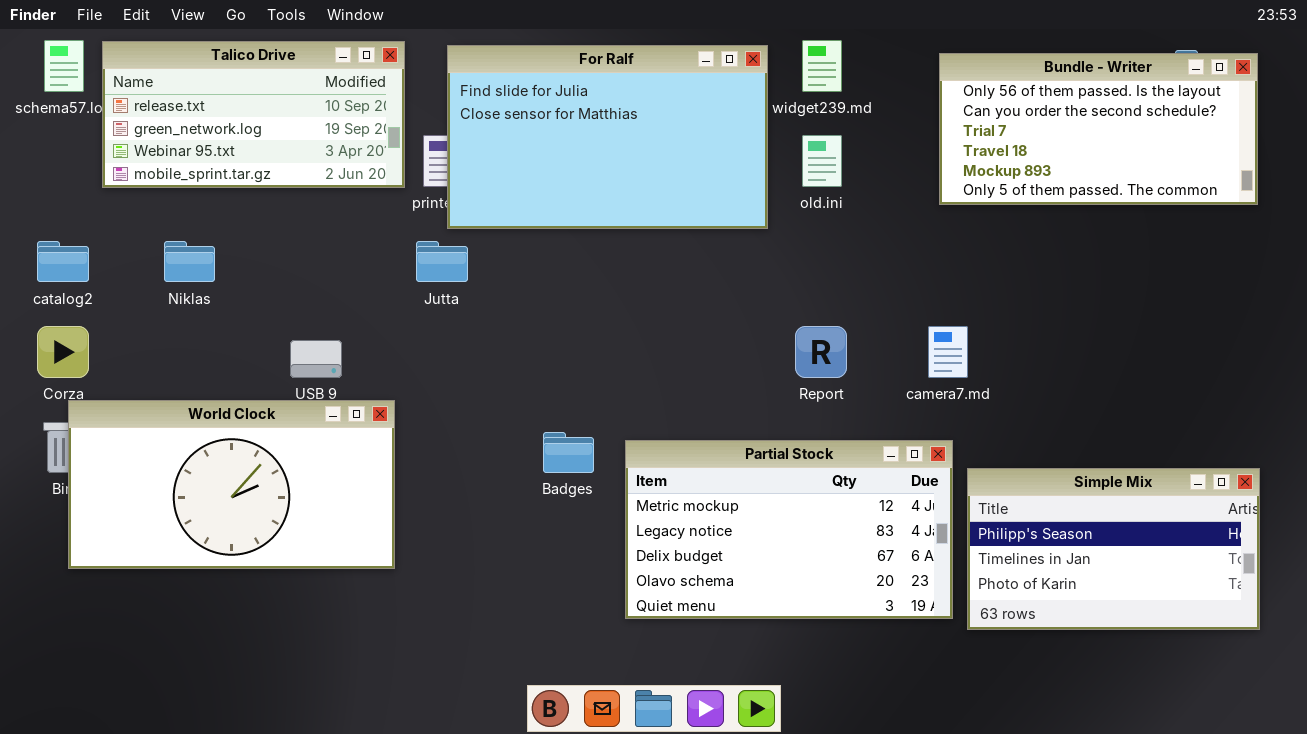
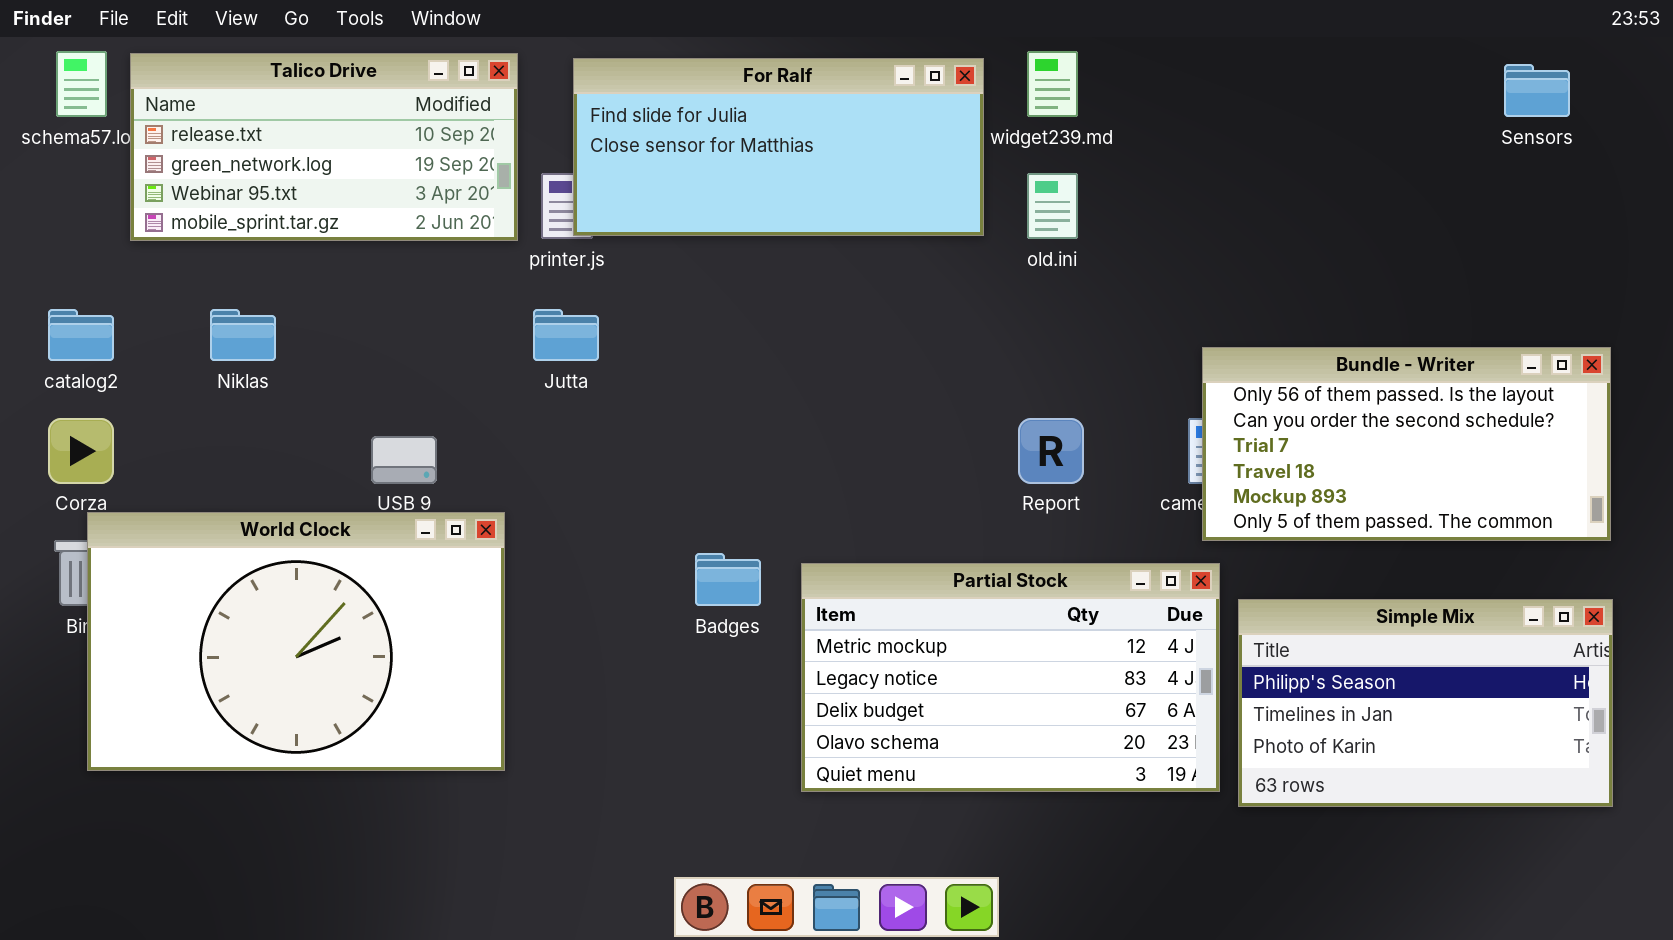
For Ralf: [447,45,768,229] -> [573,58,984,236], resized
Bundle - Writer: [939,53,1258,205] -> [1202,347,1611,541], moved
World Clock: [68,400,395,569] -> [87,512,505,771], resized

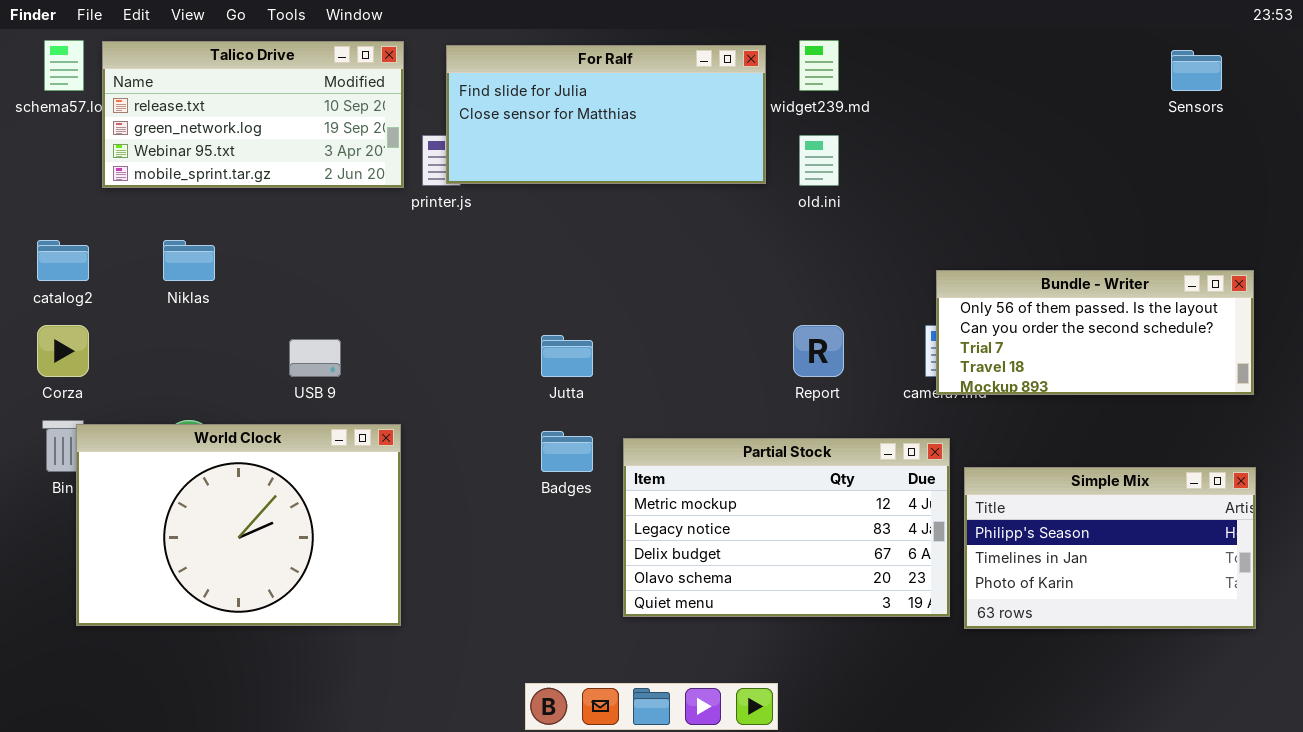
Jutta: [533,309,599,361] -> [541,335,593,377], moved
Bundle - Writer: [1202,347,1611,541] -> [936,270,1254,395], resized
World Clock: [87,512,505,771] -> [76,424,401,626], moved

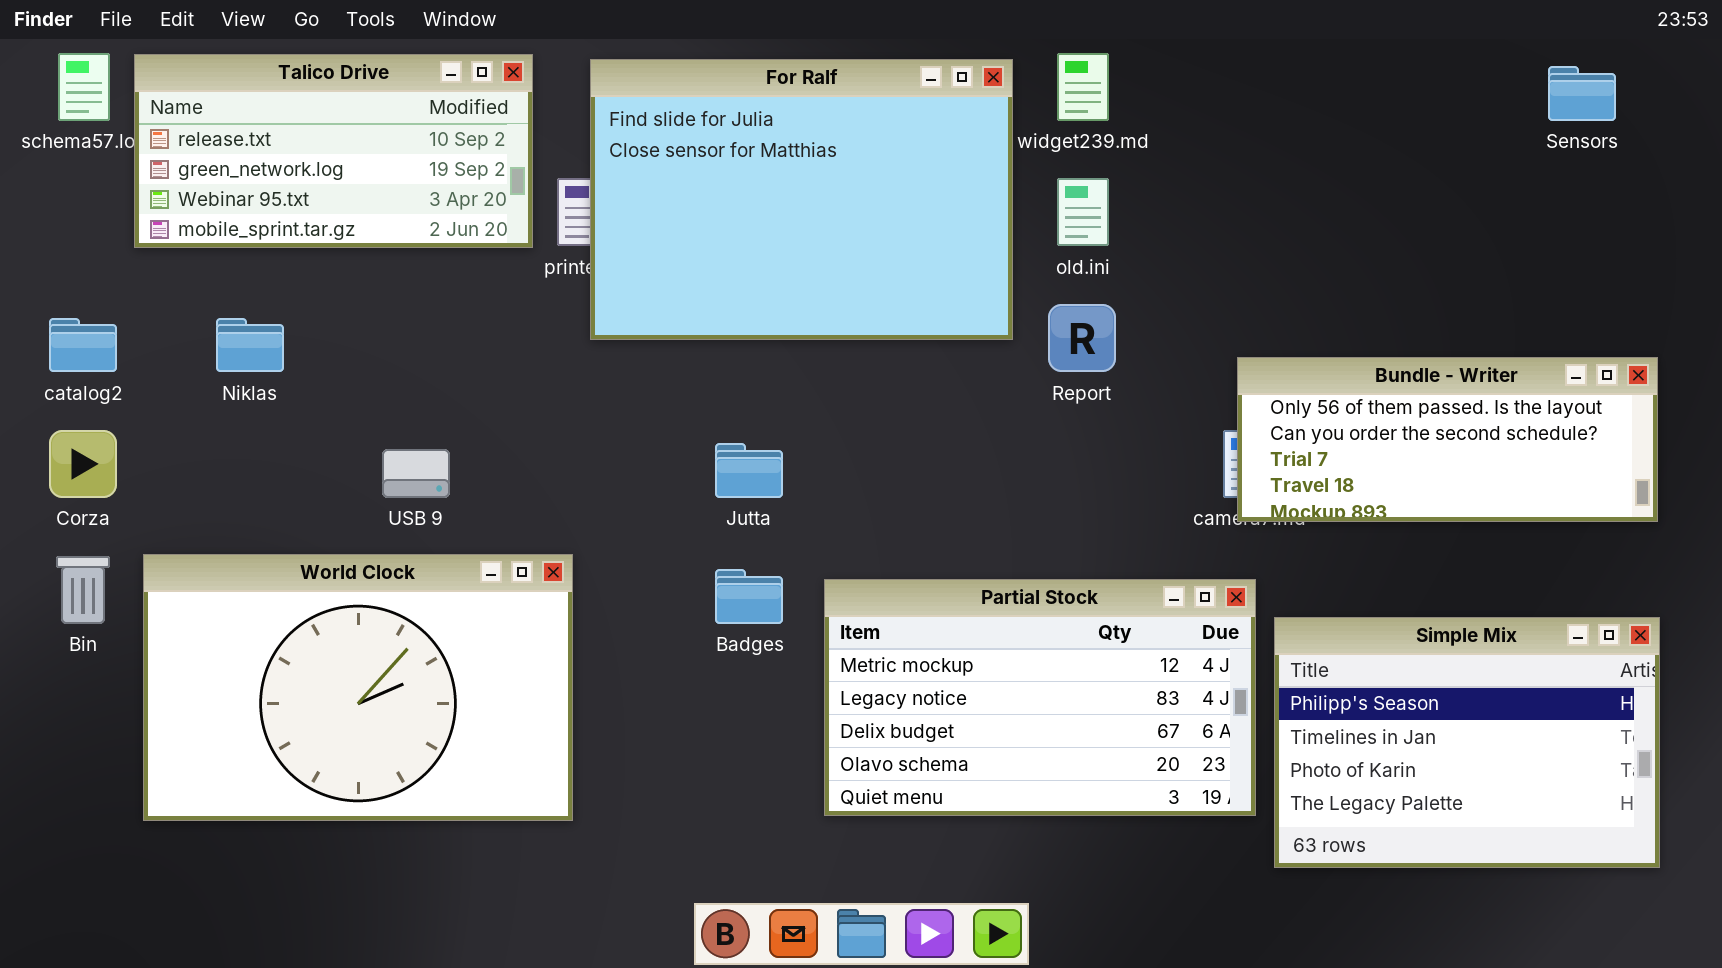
For Ralf: [446,45,766,184] -> [590,59,1013,340], resized
Report: [793,325,844,377] -> [1048,304,1116,372], moved
World Clock: [76,424,401,626] -> [143,554,573,821], moved
Simple Mix: [964,467,1256,629] -> [1274,617,1660,868], resized

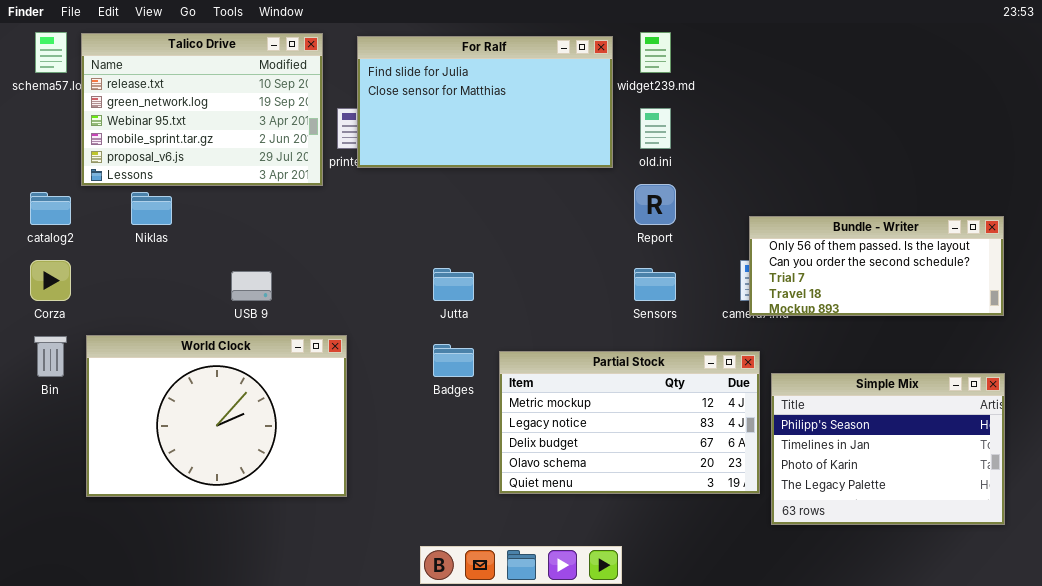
Talico Drive: [134,54,533,248] -> [81,33,323,186], resized
For Ralf: [590,59,1013,340] -> [357,36,613,168], resized
Sensors: [1548,66,1616,121] -> [634,268,676,301], moved

